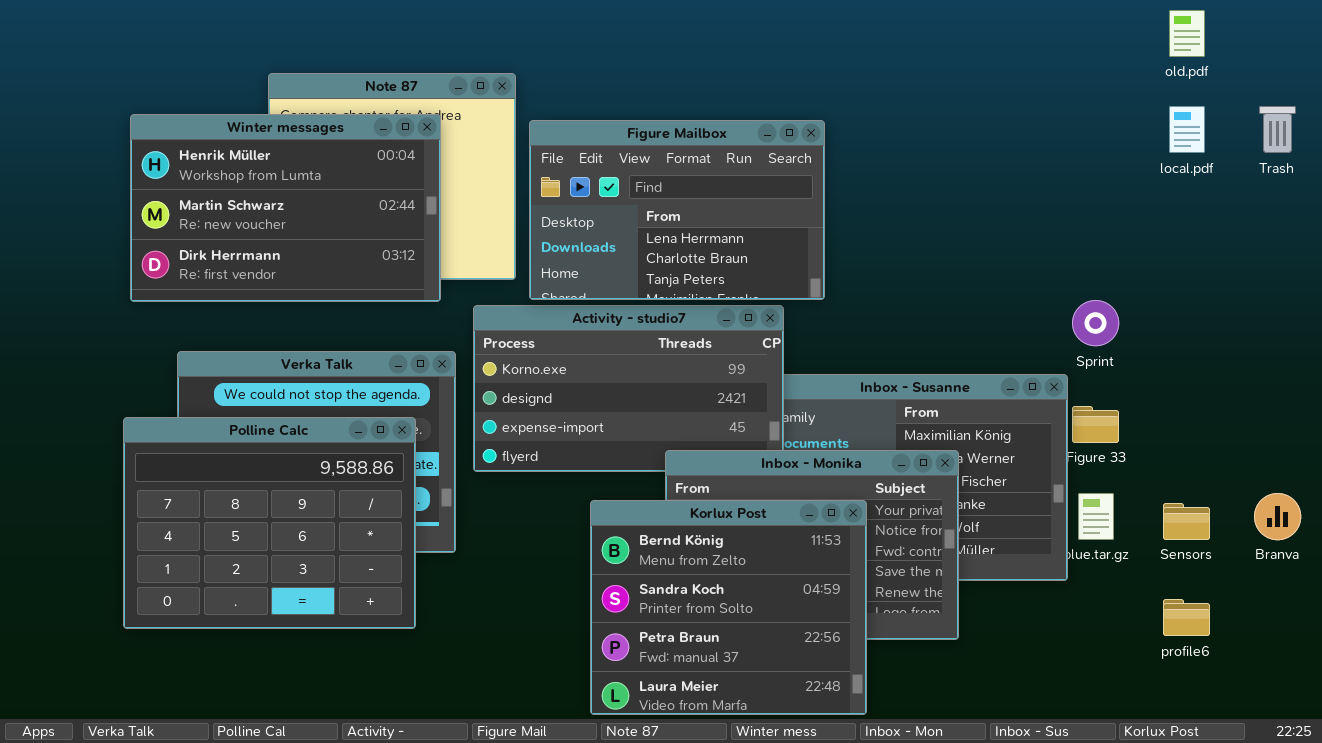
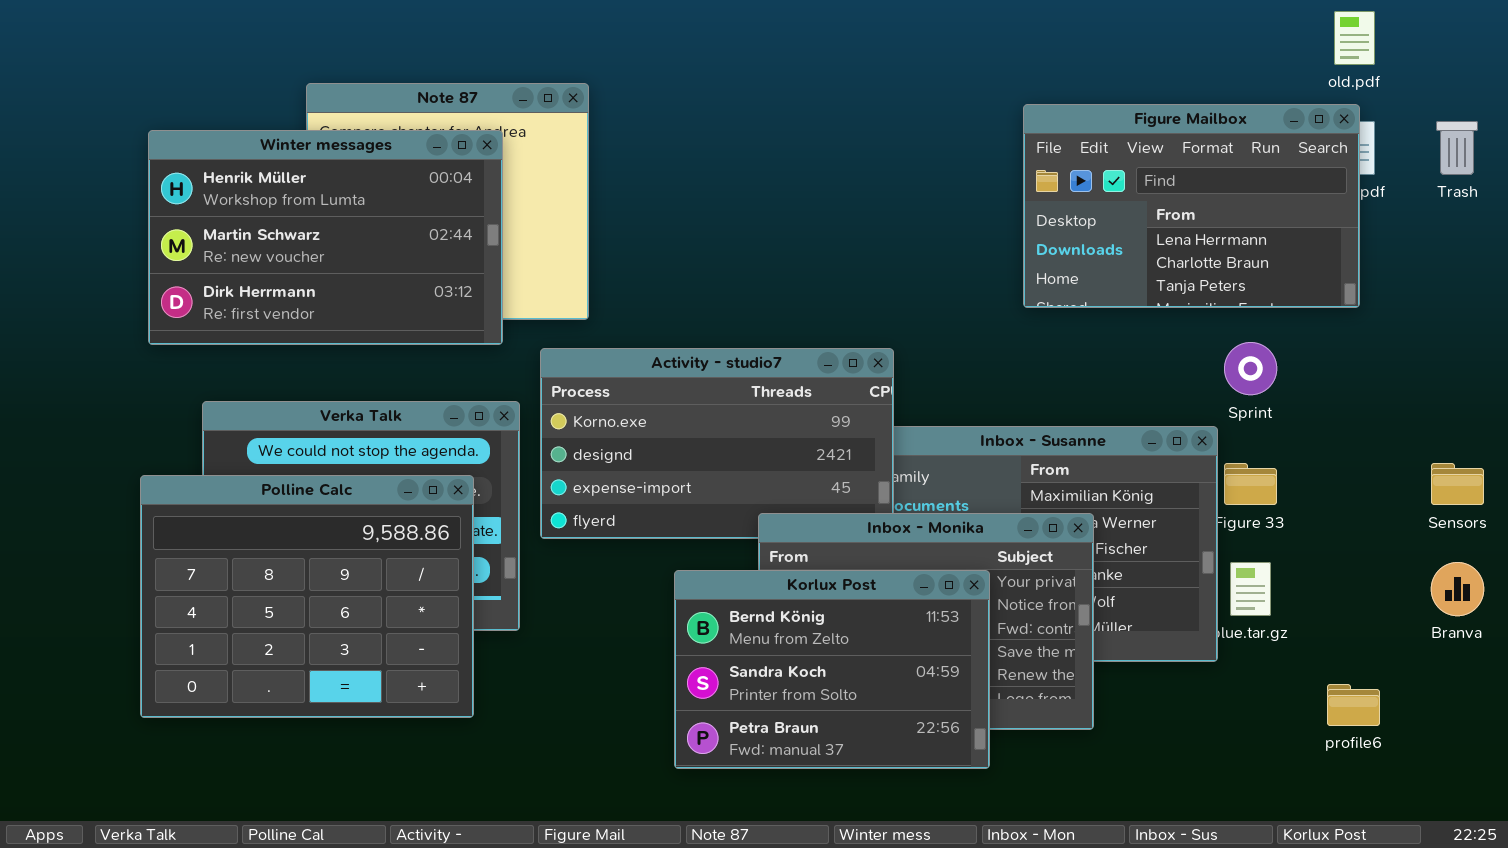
Figure Mailbox: [529,120,825,300] -> [1023,104,1360,308], moved
Korlux Post: [590,500,867,715] -> [674,570,990,769], resized
Sensors: [1163,503,1210,540] -> [1431,463,1484,505], moved

